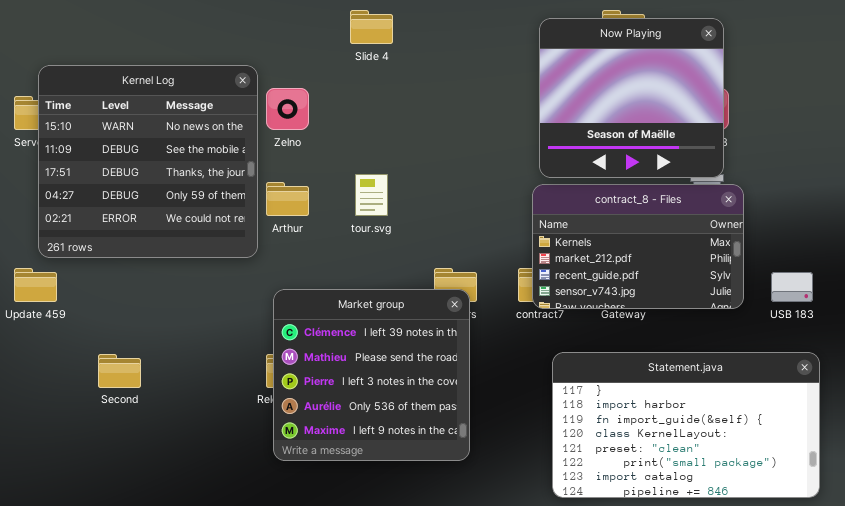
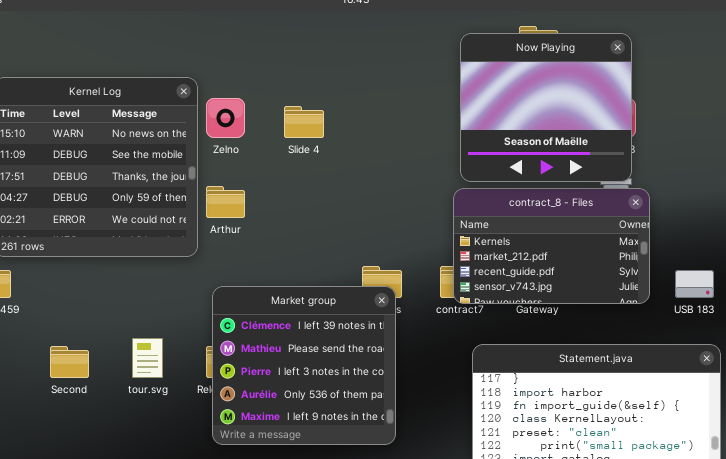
Slide 4: [350,10,393,44] -> [284,106,324,138], moved
tour.svg: [355,174,388,216] -> [132,338,163,378], moved

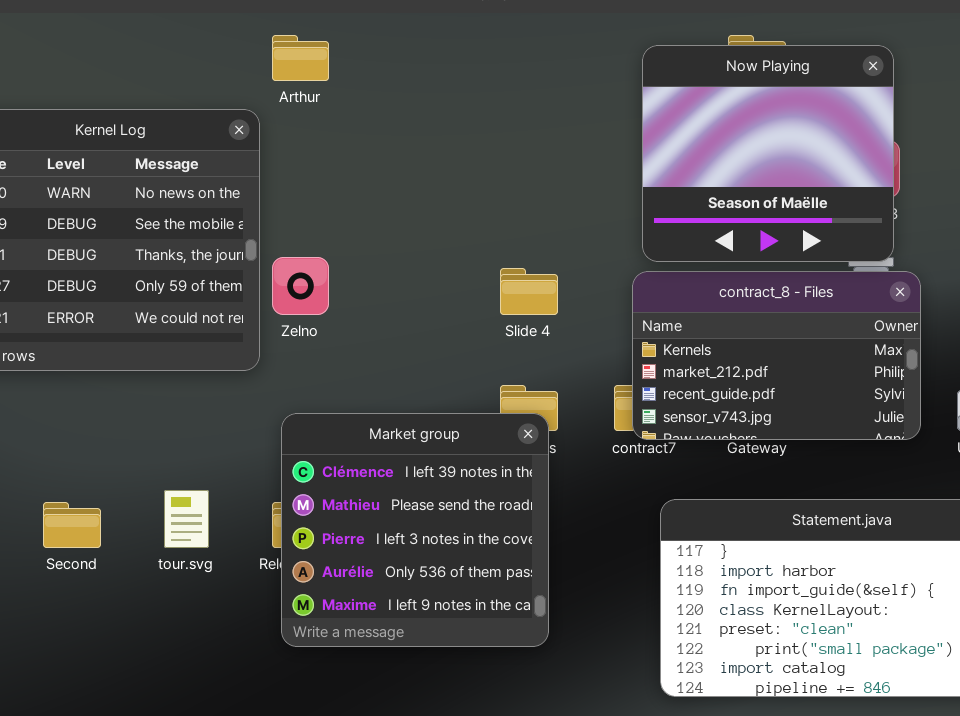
Zelno: [206,98,245,138] -> [272,257,329,315], moved
Slide 4: [284,106,324,138] -> [500,268,558,315], moved
Arthur: [206,186,245,218] -> [272,35,329,81], moved

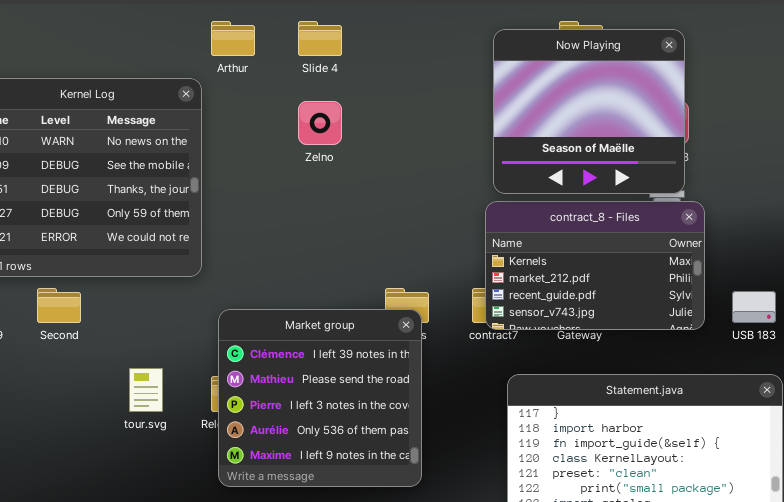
Zelno: [272,257,329,315] -> [298,101,342,145], moved
Slide 4: [500,268,558,315] -> [298,21,342,56], moved
Second: [43,502,101,548] -> [37,288,81,323], moved

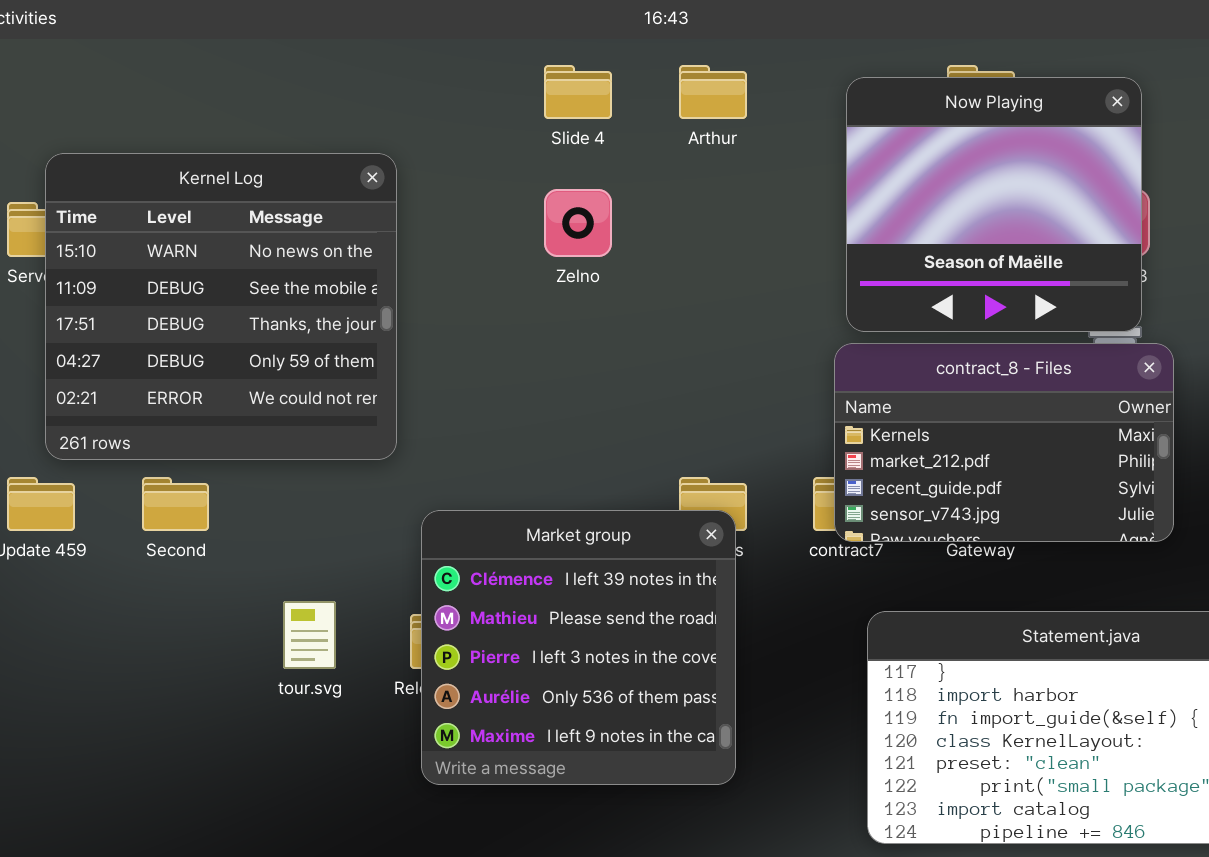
Arthur: [211,21,255,56] -> [679,65,747,119], moved

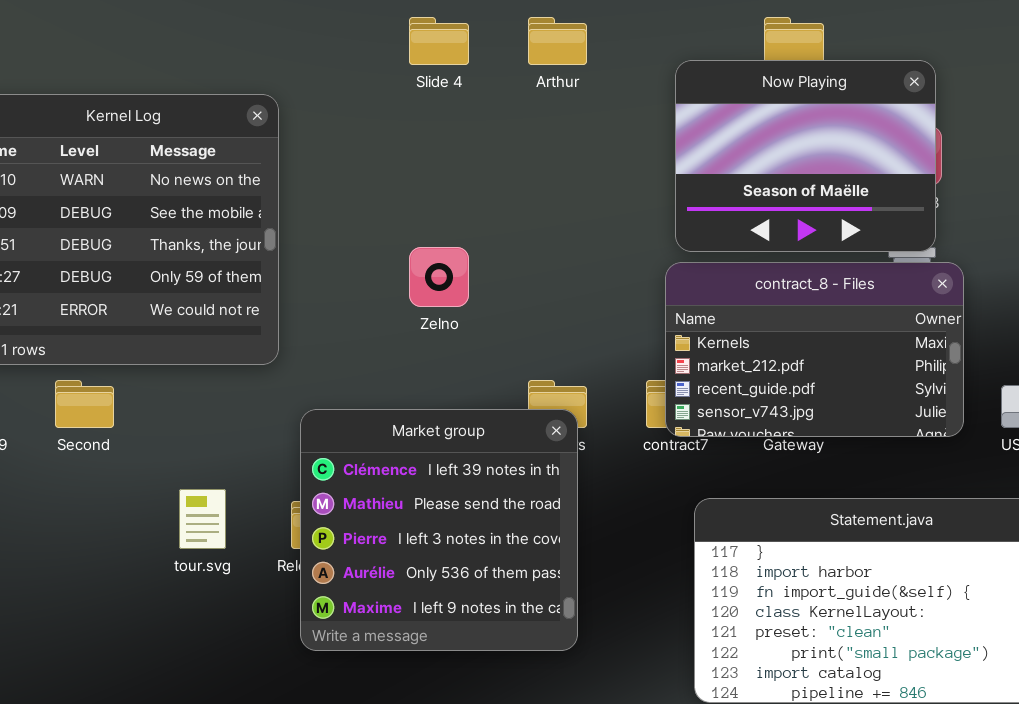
Now Playing: [846,77,1142,332] -> [675,60,936,252], resized
Zelno: [544,189,612,257] -> [409,247,469,307], moved

